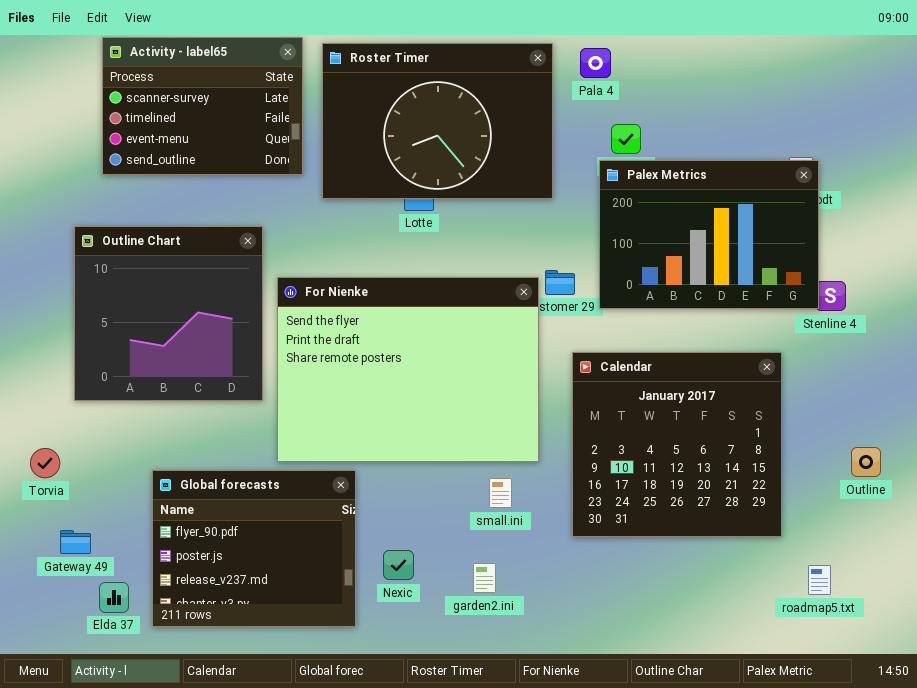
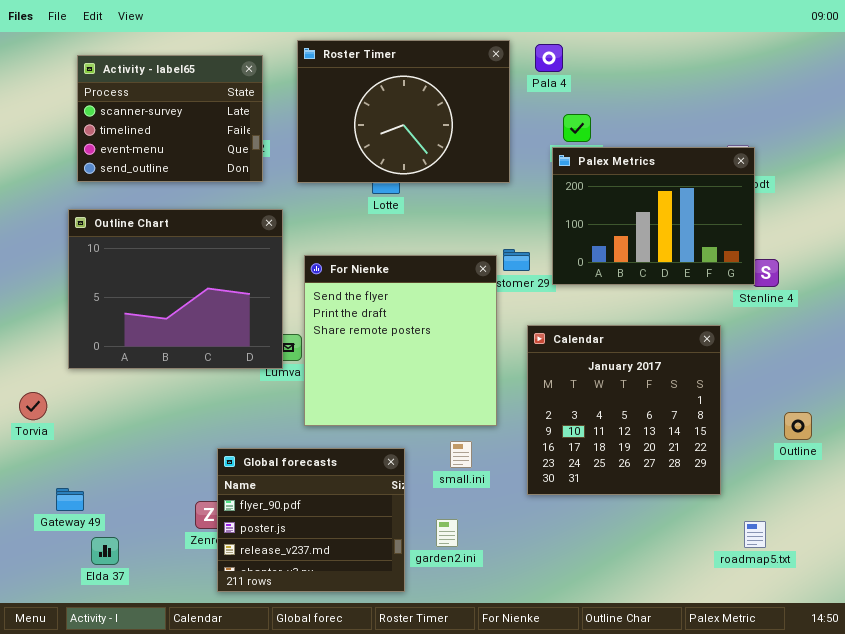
Activity - label65: [102,37,303,175] -> [77,55,263,182], moved
Outline Chart: [74,226,263,401] -> [68,209,283,369], resized
For Nienke: [277,277,539,462] -> [304,255,497,426], resized
Torvia: [30,448,60,478] -> [19,392,47,420], moved
Global forecasts: [152,470,356,627] -> [217,448,405,592], moved

